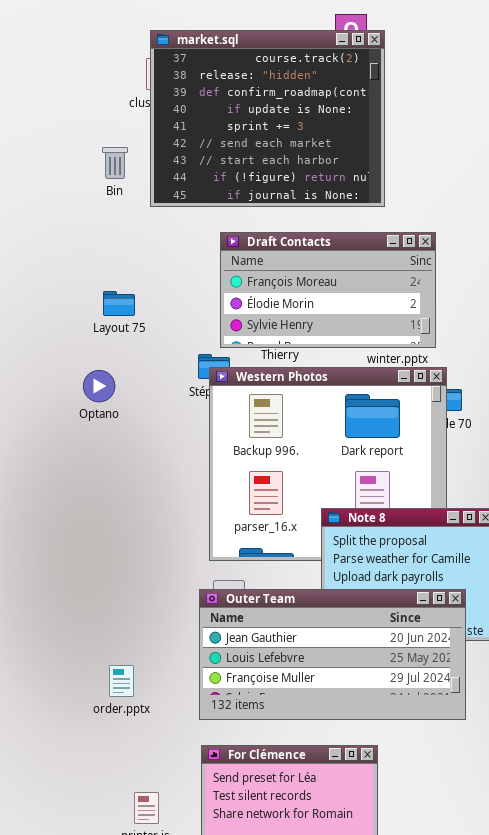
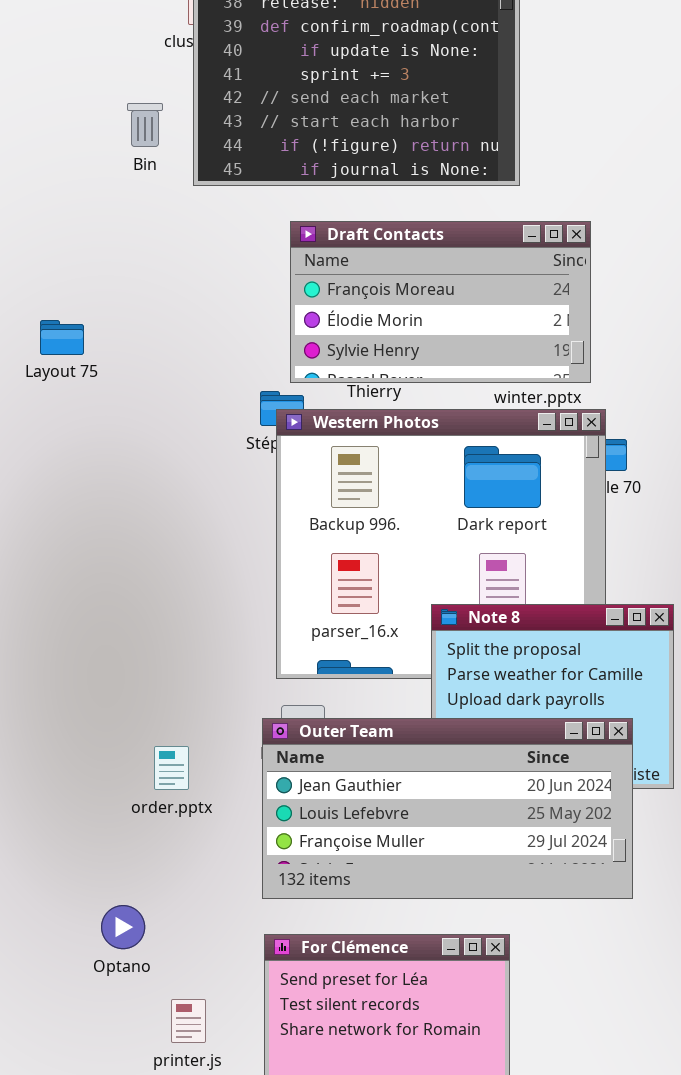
Layout 75: [103,291,135,316] -> [40,320,84,355], moved
Optano: [83,370,115,402] -> [101,905,145,949], moved
order.pptx: [109,665,134,697] -> [154,746,189,790], moved

